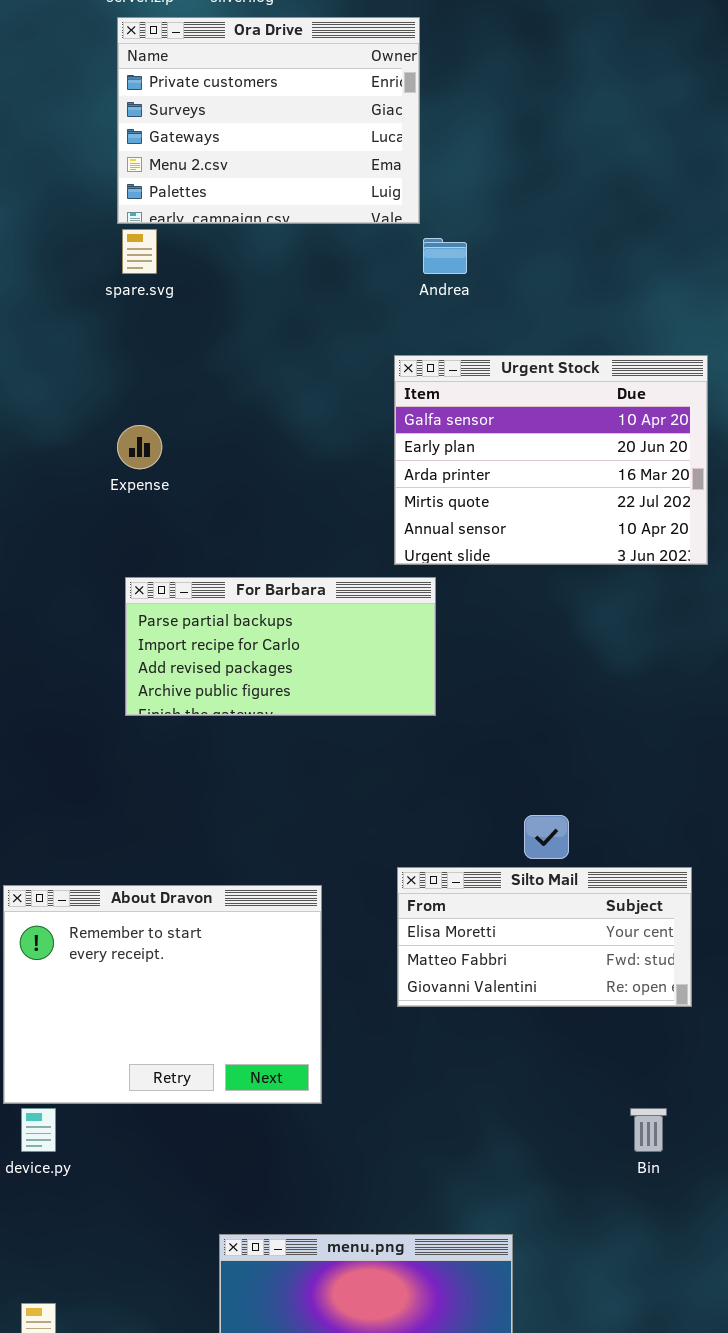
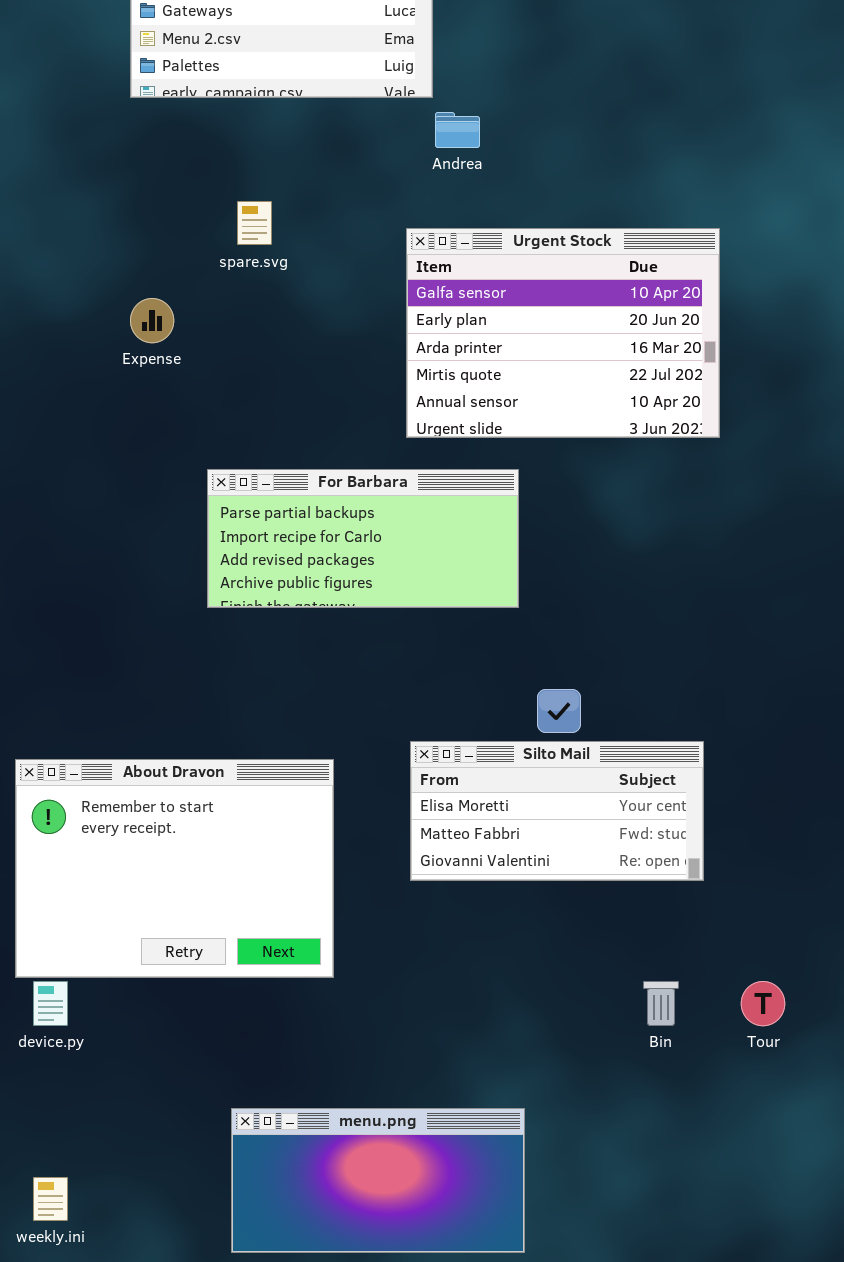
spare.svg: [122,229,157,274] -> [237,201,272,245], moved
For Barbara: [125,577,436,716] -> [207,469,519,608], moved

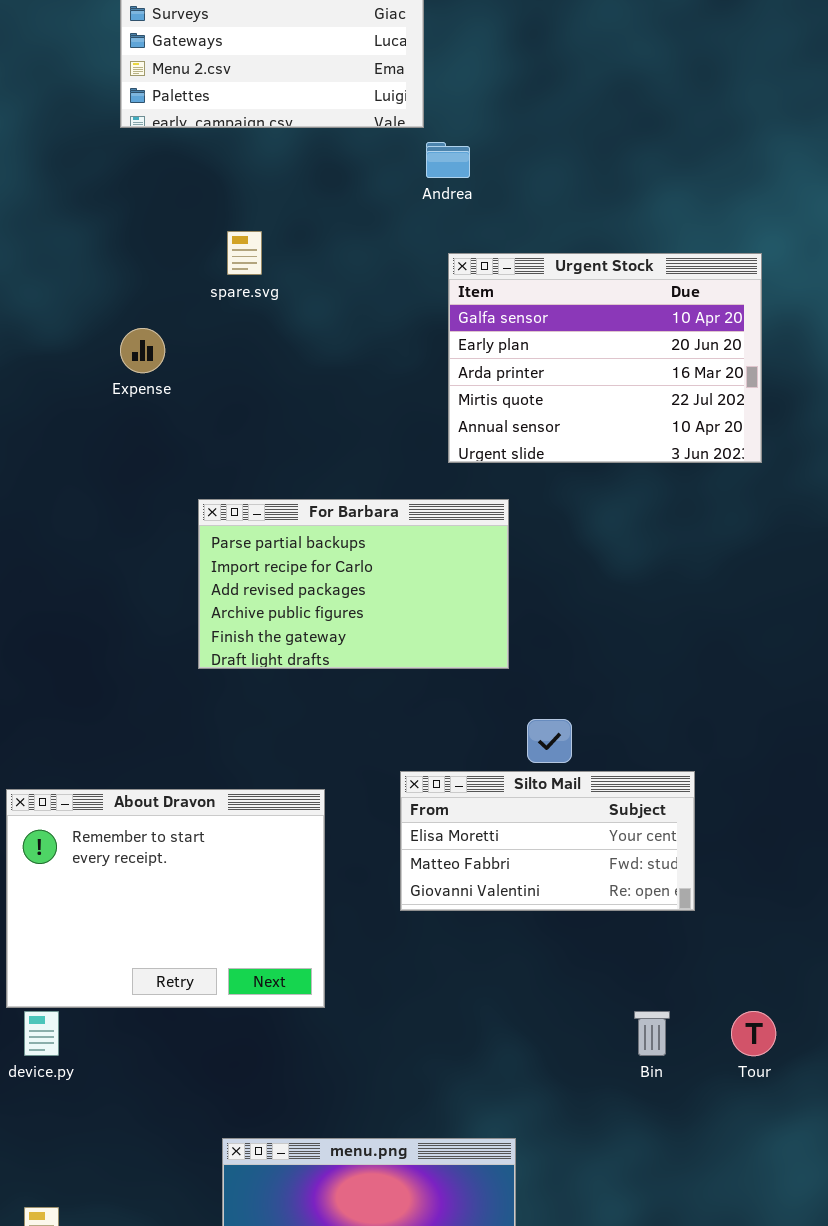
Urgent Stock: [406,228,720,438] -> [448,253,762,463], moved
For Barbara: [207,469,519,608] -> [198,499,509,669], resized

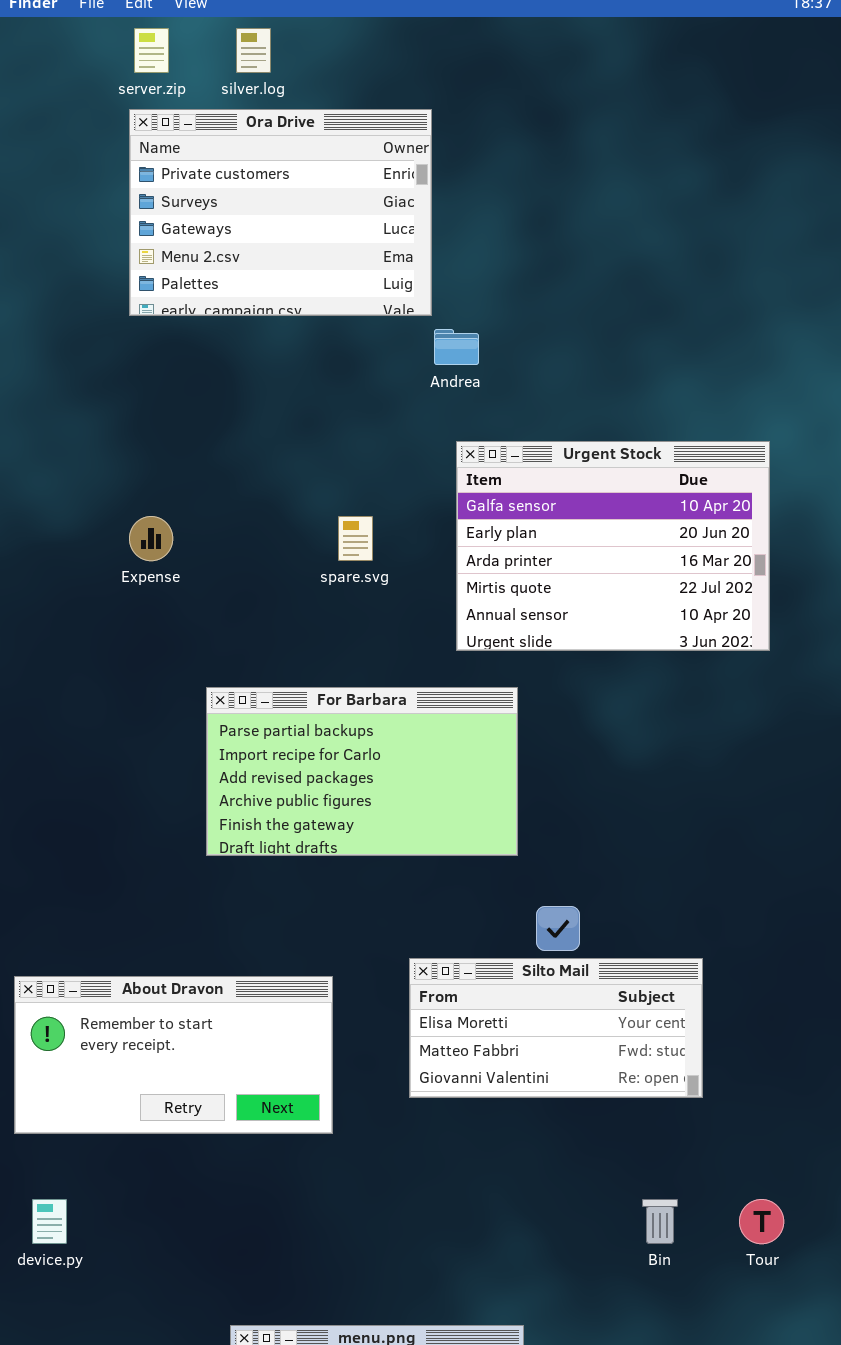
spare.svg: [227,231,262,275] -> [338,516,373,561], moved
About Dravon: [6,789,325,1008] -> [14,976,333,1134], resized

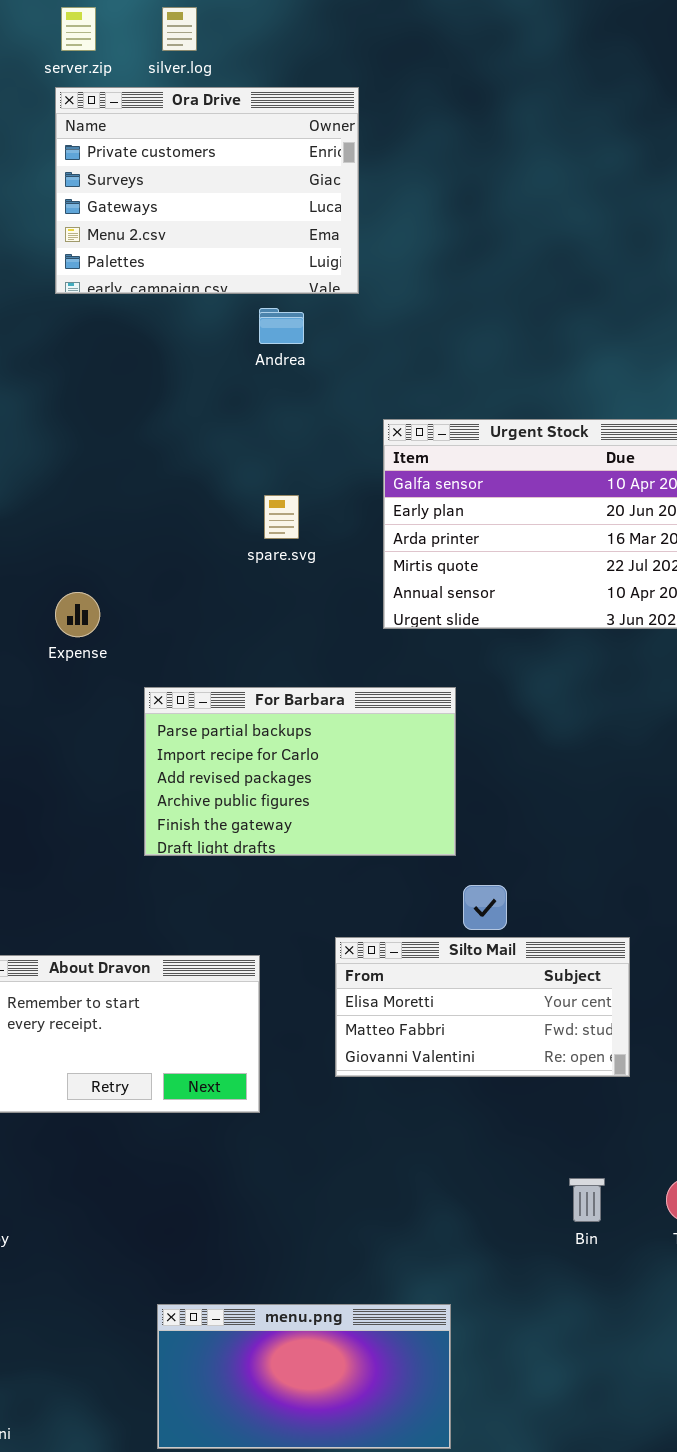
Andrea: [434,329,479,365] -> [259,308,304,344], moved
Expense: [129,516,173,561] -> [55,592,100,637], moved
For Barbara: [206,687,518,856] -> [144,687,456,856], moved

